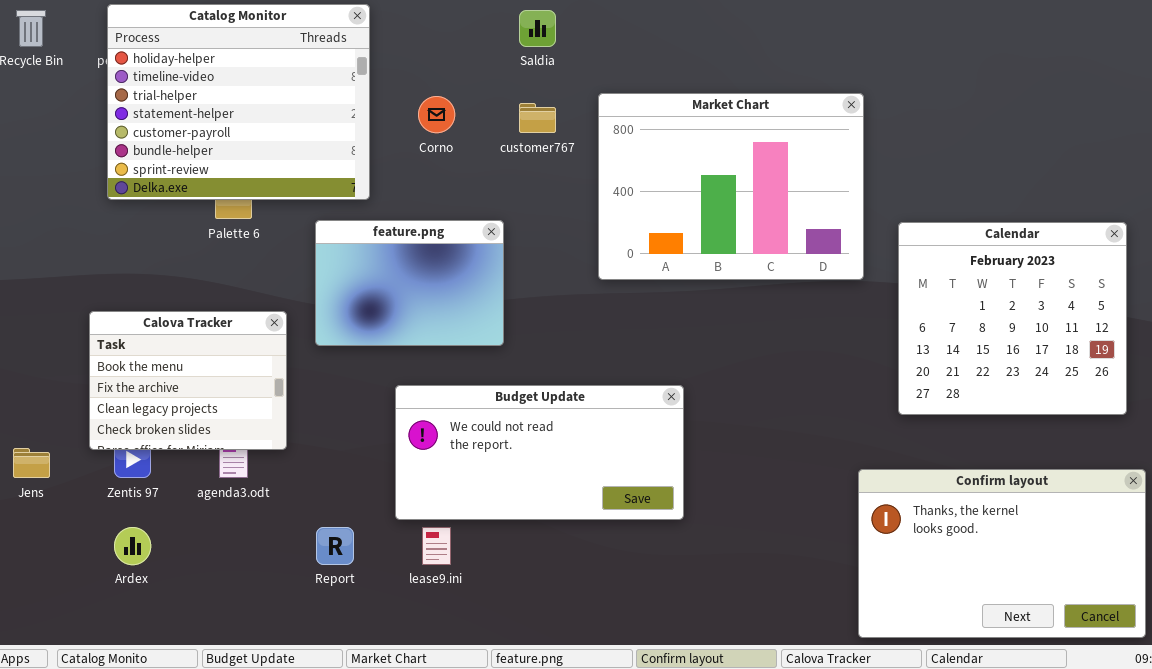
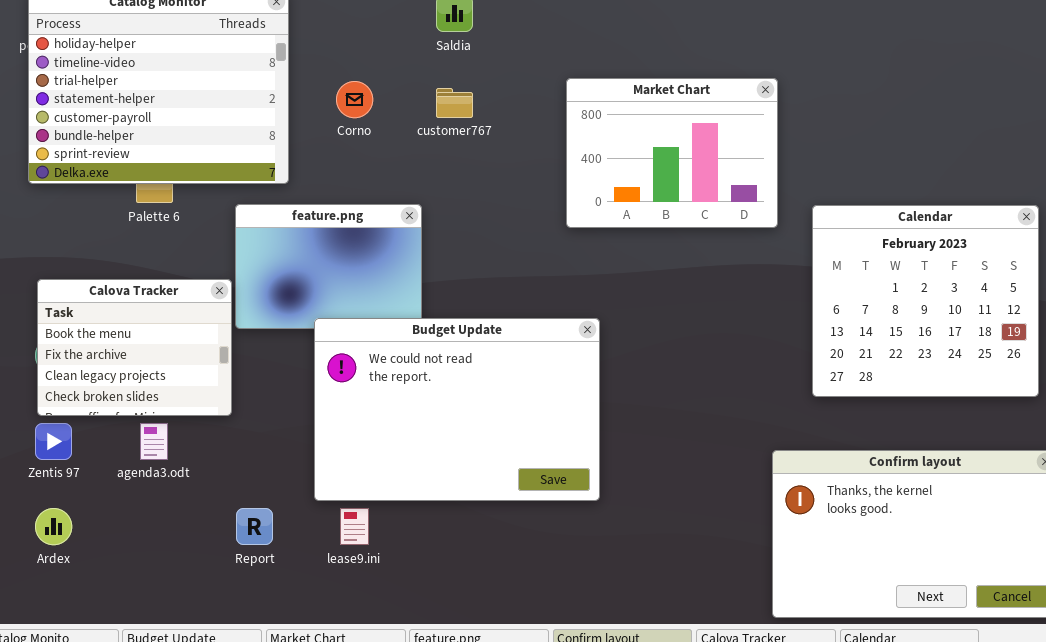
Market Chart: [598,93,864,280] -> [566,78,778,228], resized
Calova Tracker: [89,311,287,450] -> [37,279,232,416], moved
Budget Update: [395,385,684,520] -> [314,318,600,501], resized

